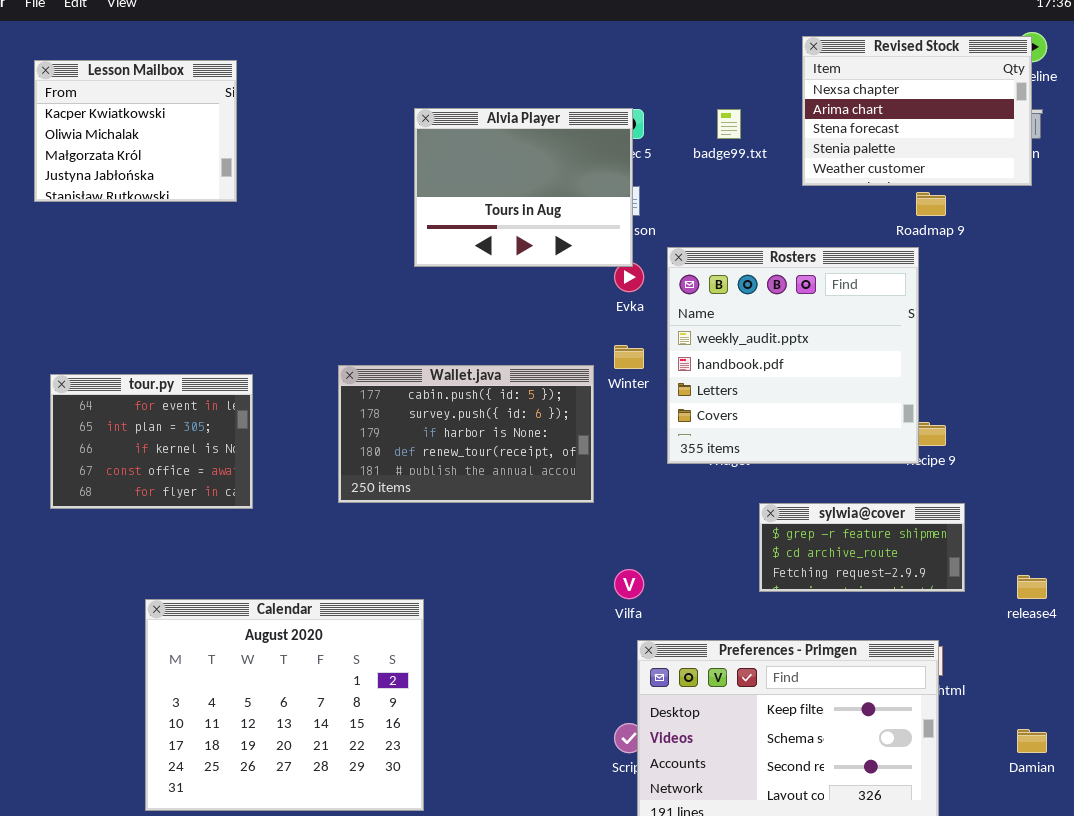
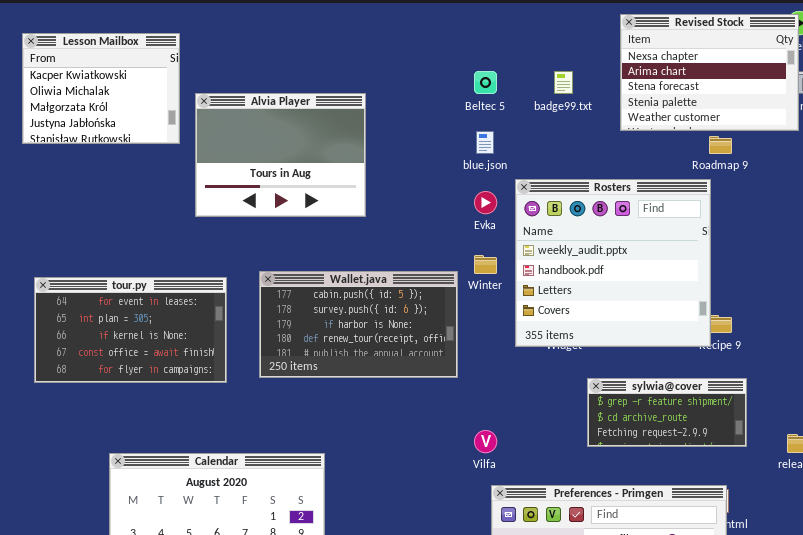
Alvia Player: [414,108,633,267] -> [195,93,366,217], moved
tour.py: [50,374,253,509] -> [34,277,227,383], resized

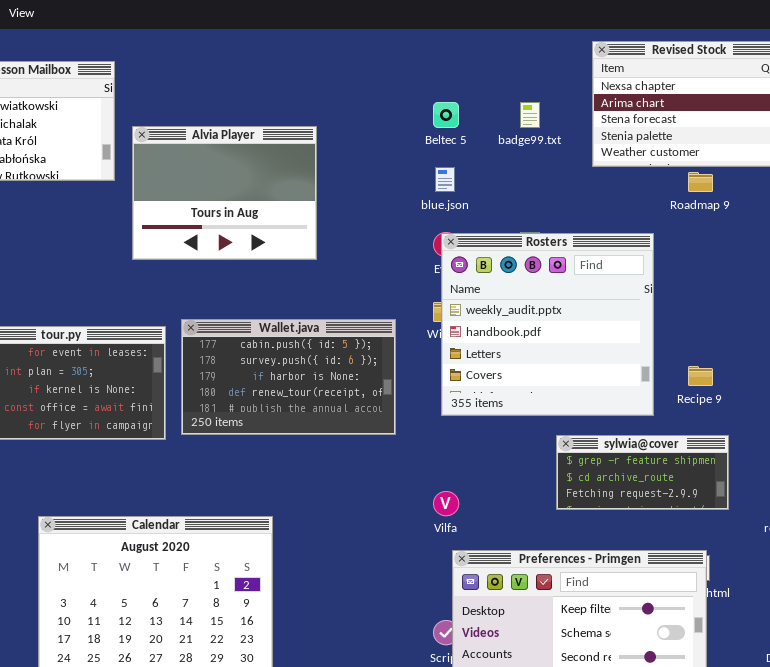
Rosters: [515,179,711,347] -> [441,233,654,416], moved
Wallet.java: [259,271,458,378] -> [181,319,396,435], moved

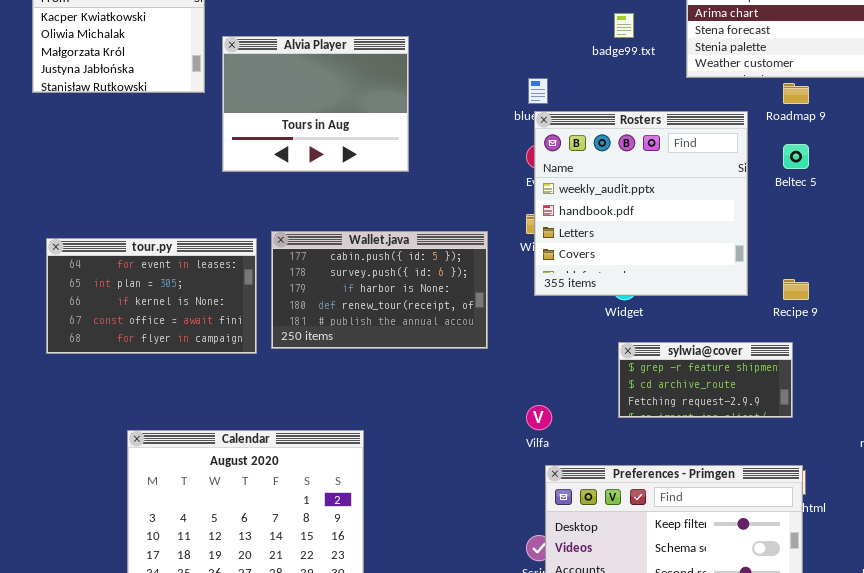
Beltec 5: [433,102,459,128] -> [783,144,809,169], moved
Rosters: [441,233,654,416] -> [534,111,748,296], moved
sylwia@cover: [556,435,729,510] -> [618,342,793,418], moved

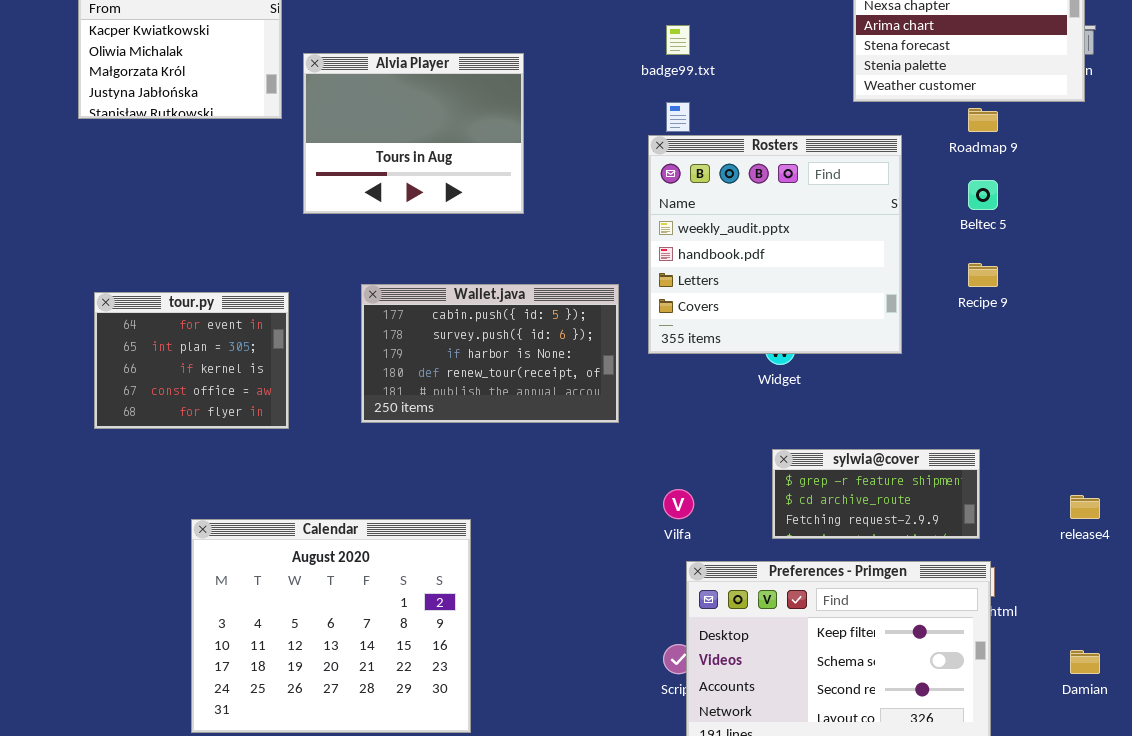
badge99.txt: [614,13,634,38] -> [666,25,690,55], moved
Rosters: [534,111,748,296] -> [648,135,902,354], moved
tour.py: [46,238,257,354] -> [94,292,289,429], resized
Recipe 9: [783,279,809,300] -> [968,263,998,287], moved
sylwia@cover: [618,342,793,418] -> [772,449,980,539], moved

